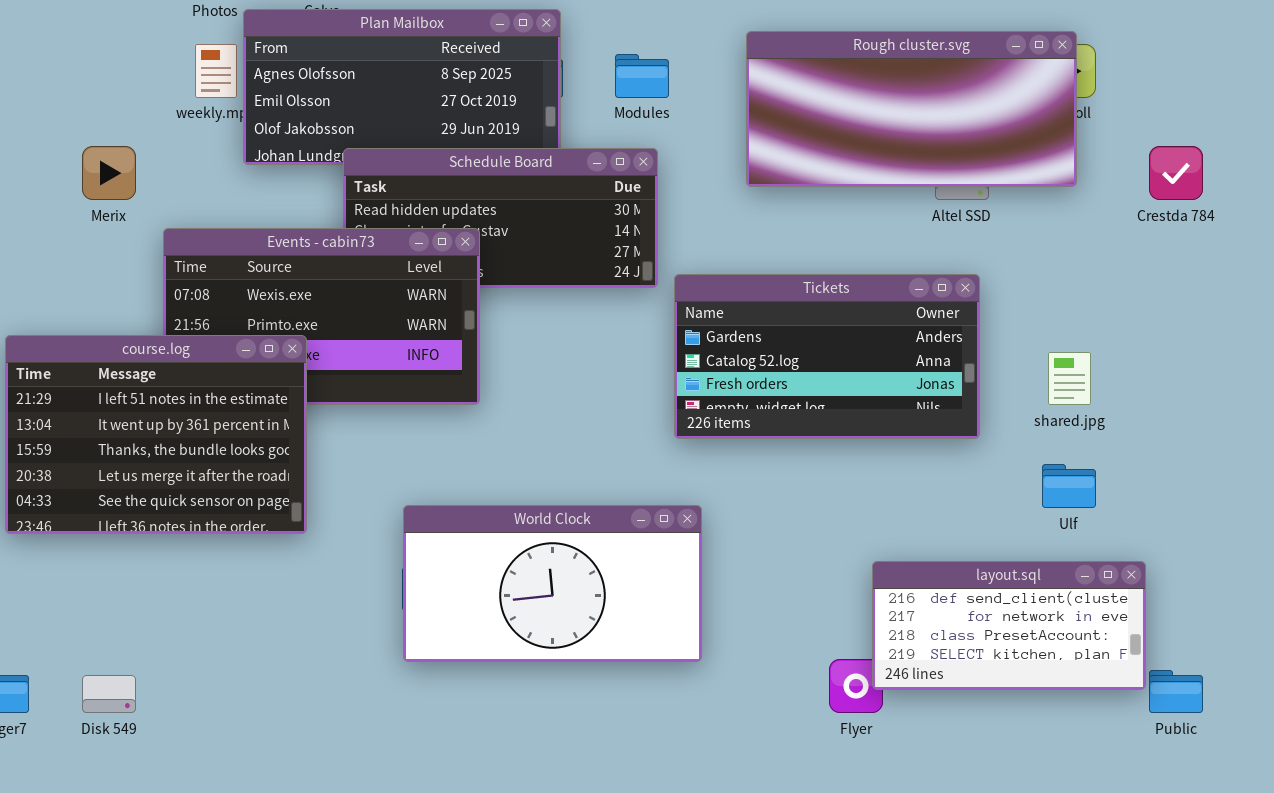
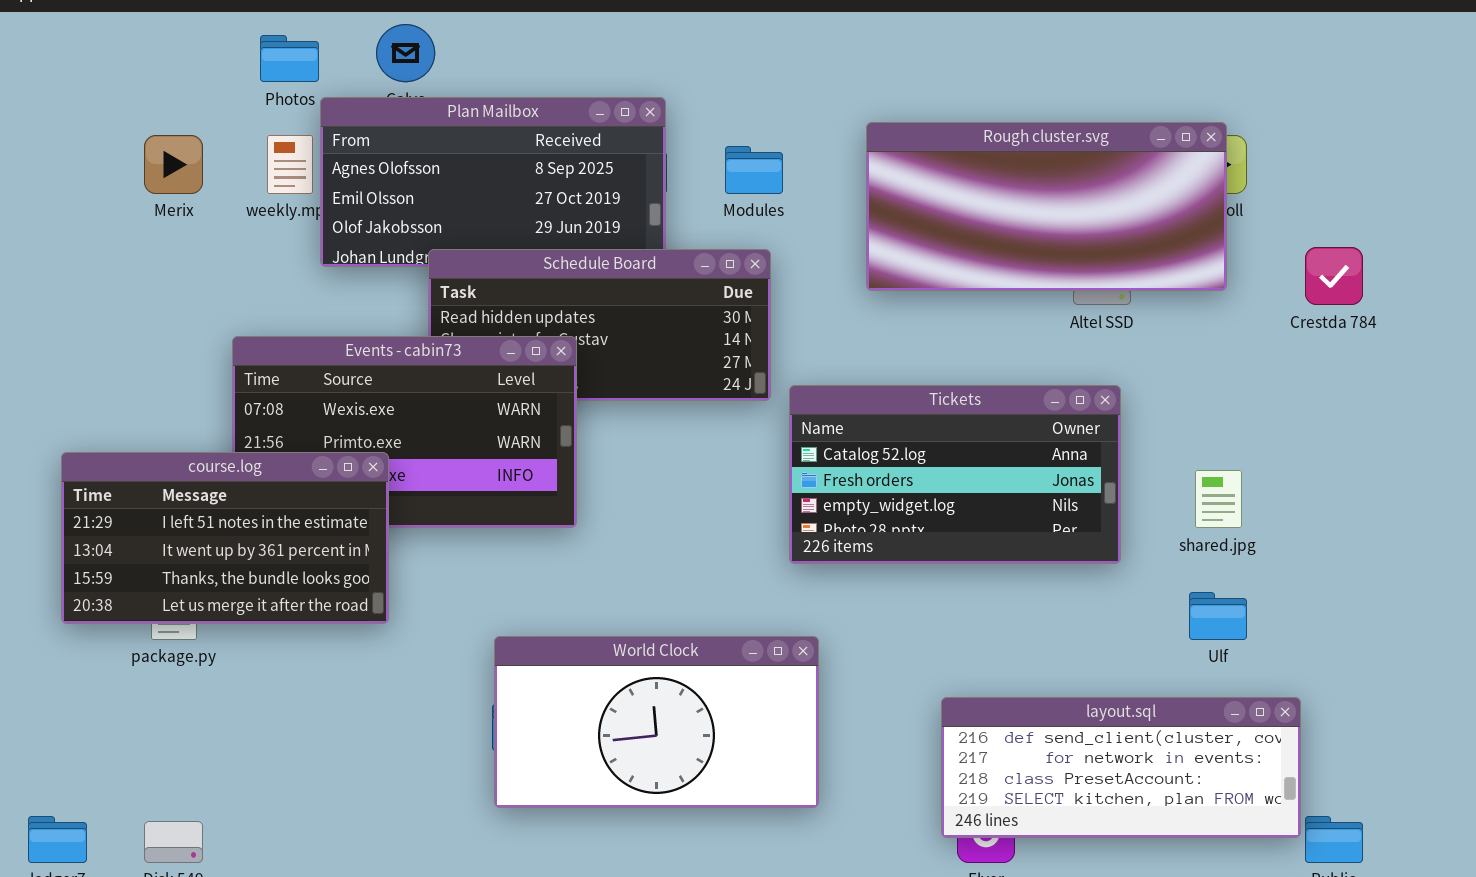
Merix: [82,146,136,200] -> [144,135,203,194], moved
Tickets: [674,274,980,439] -> [789,385,1121,564], scrolled down 1 row
course.log: [5,335,307,534] -> [61,452,389,624], resized
layout.sql: [872,561,1146,690] -> [941,697,1301,838], resized

